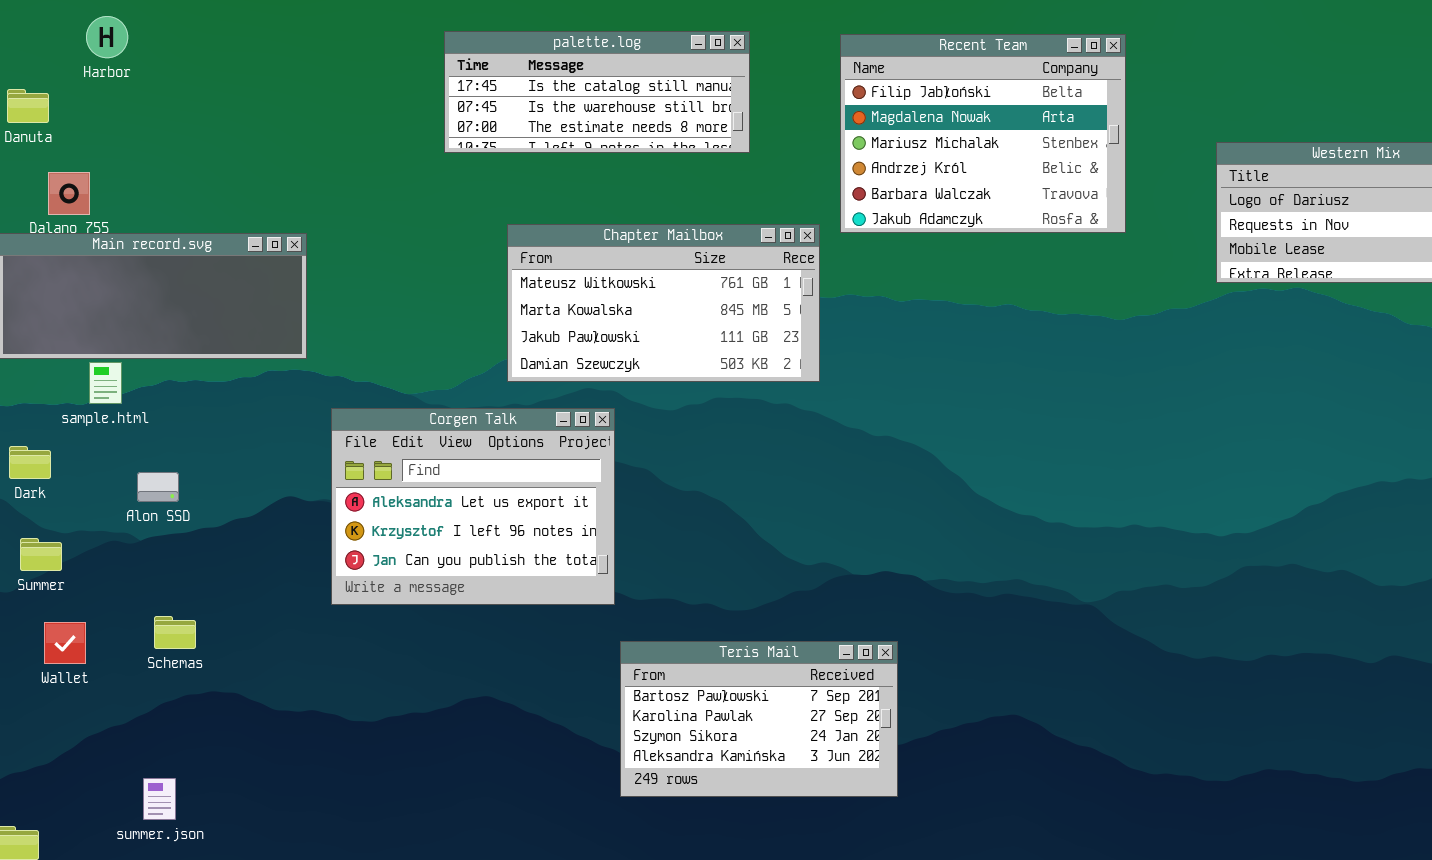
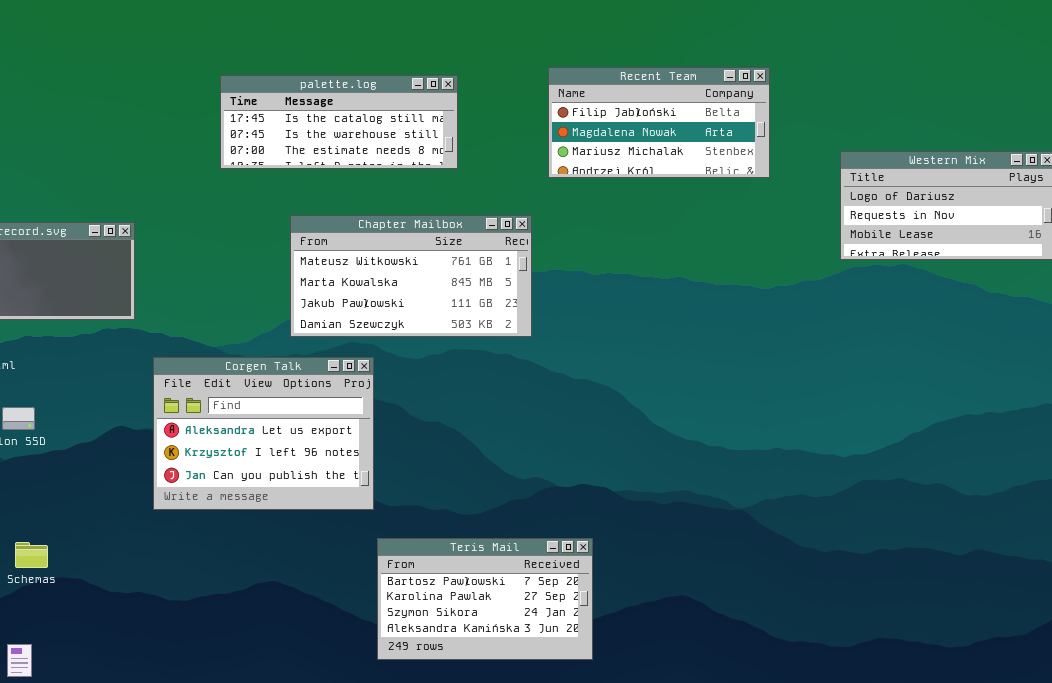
palette.log: [444,31,750,153] -> [220,75,458,169], moved
Recent Team: [840,34,1126,233] -> [548,67,770,178], resized
Schemas: [154,616,196,649] -> [15,542,48,568], moved

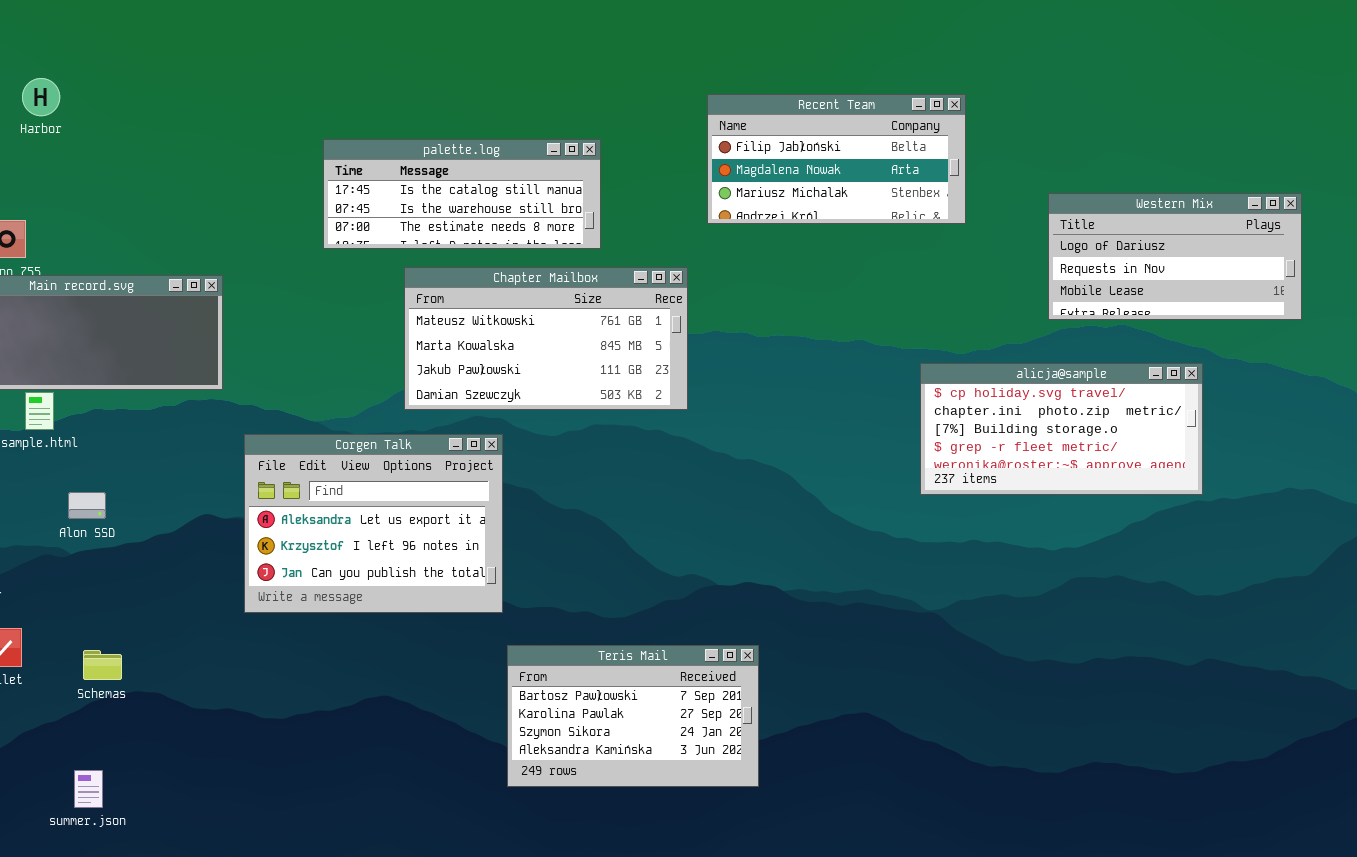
palette.log: [220,75,458,169] -> [323,139,601,249], moved
alicja@sample: none -> [920,363,1203,495], opened

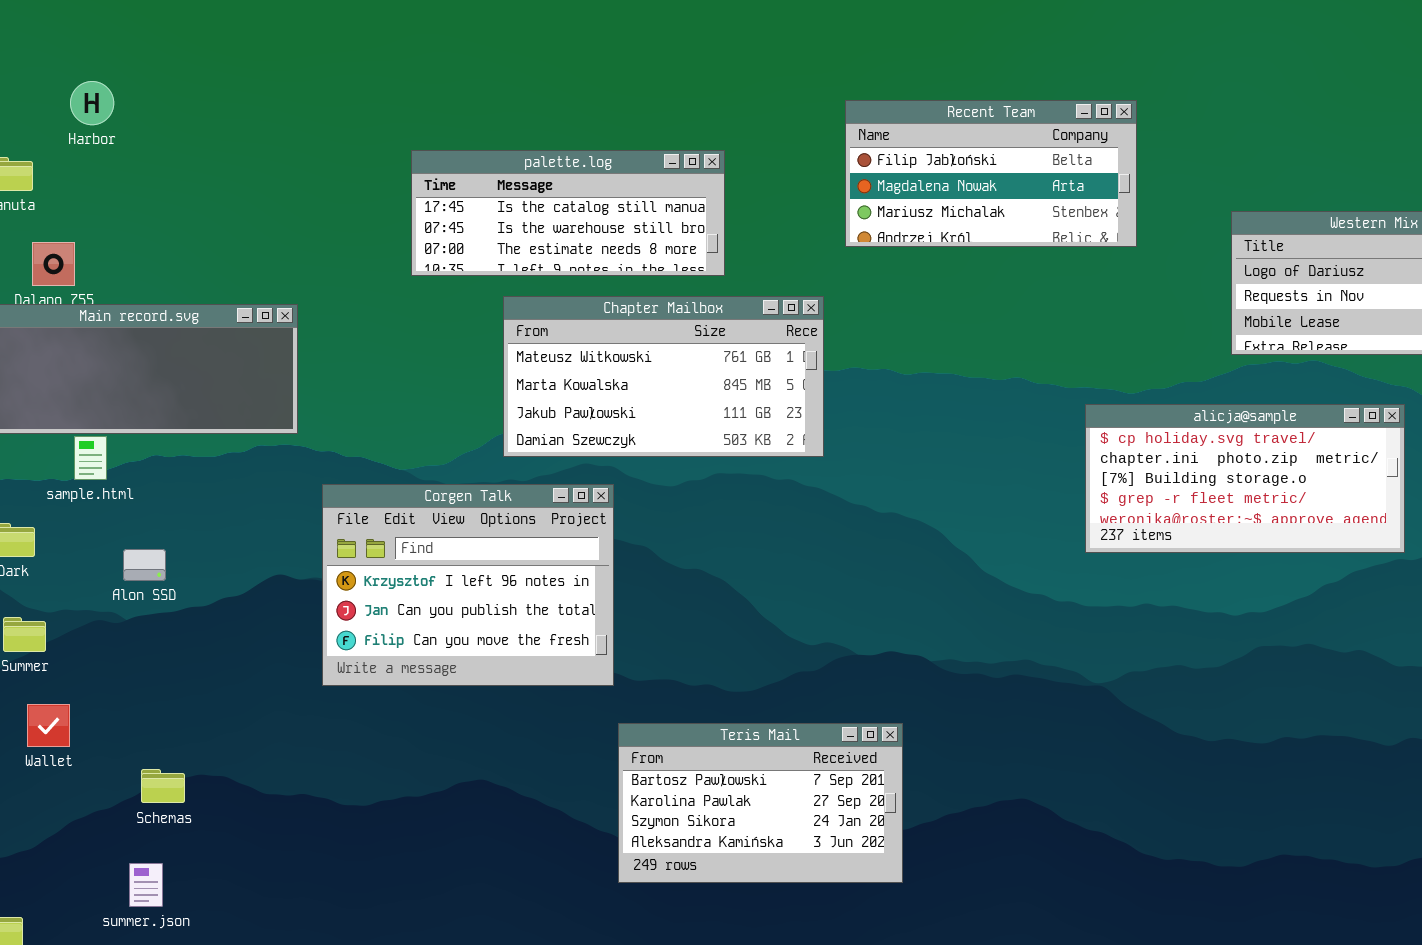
Corgen Talk: [244,434,503,613] -> [322,484,614,686], scrolled down 1 row
Schemas: [83,650,122,680] -> [141,769,185,803], moved

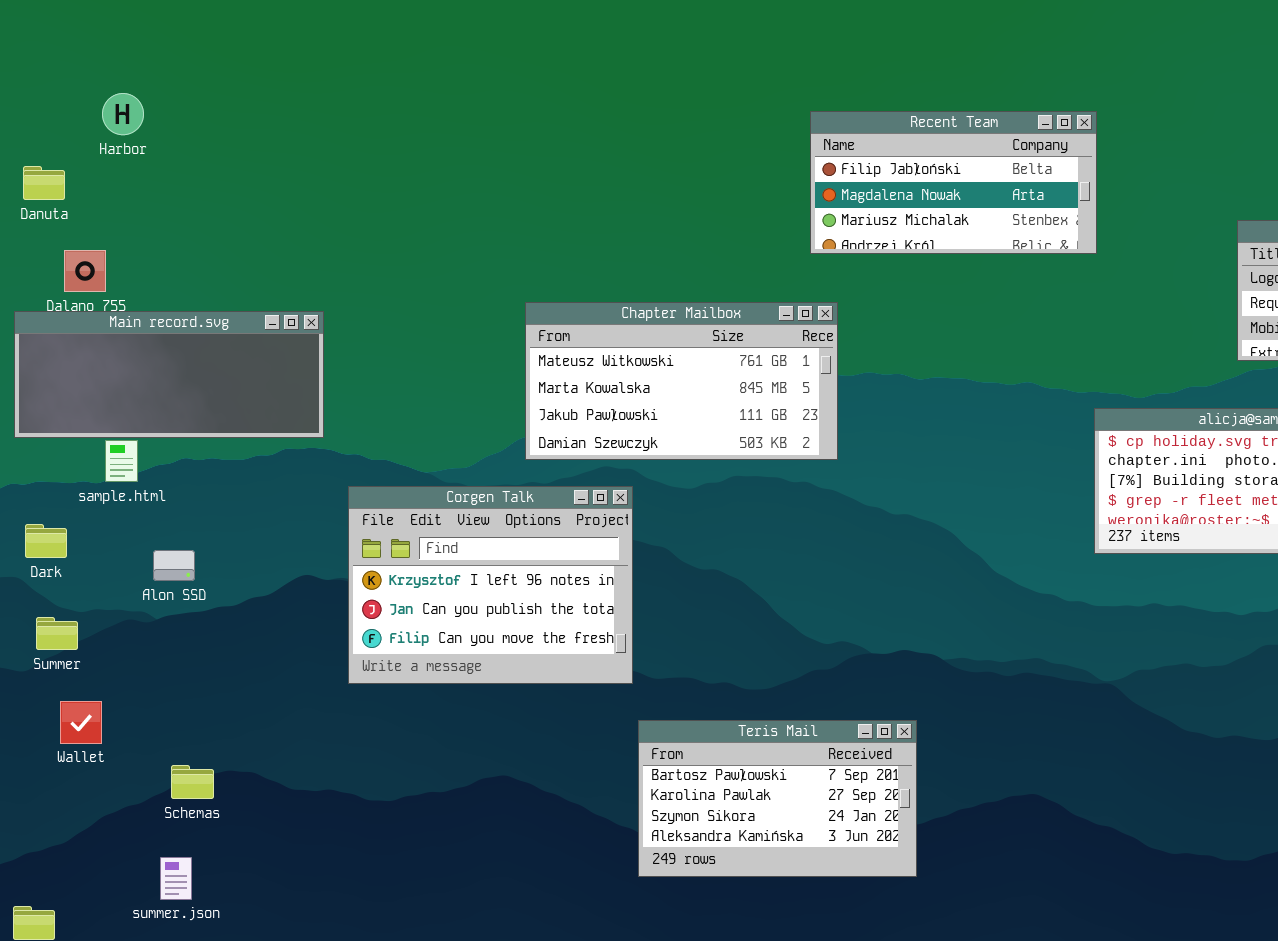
Recent Team: [845,100,1137,247] -> [810,111,1097,254], moved
palette.log: [411,150,725,276] -> none, closed

